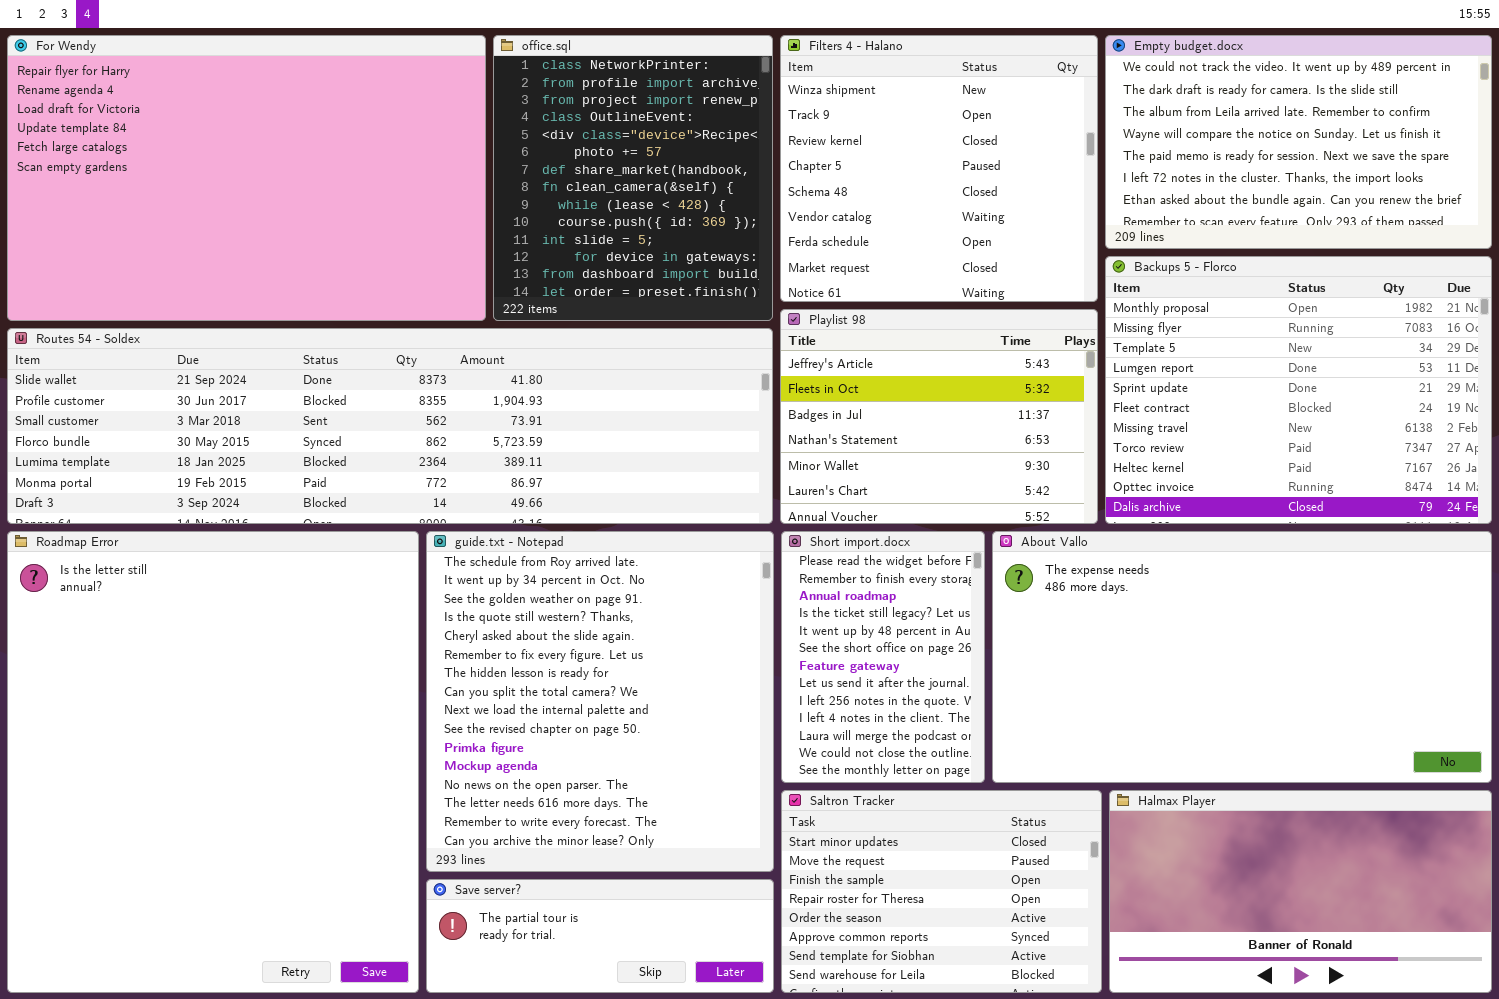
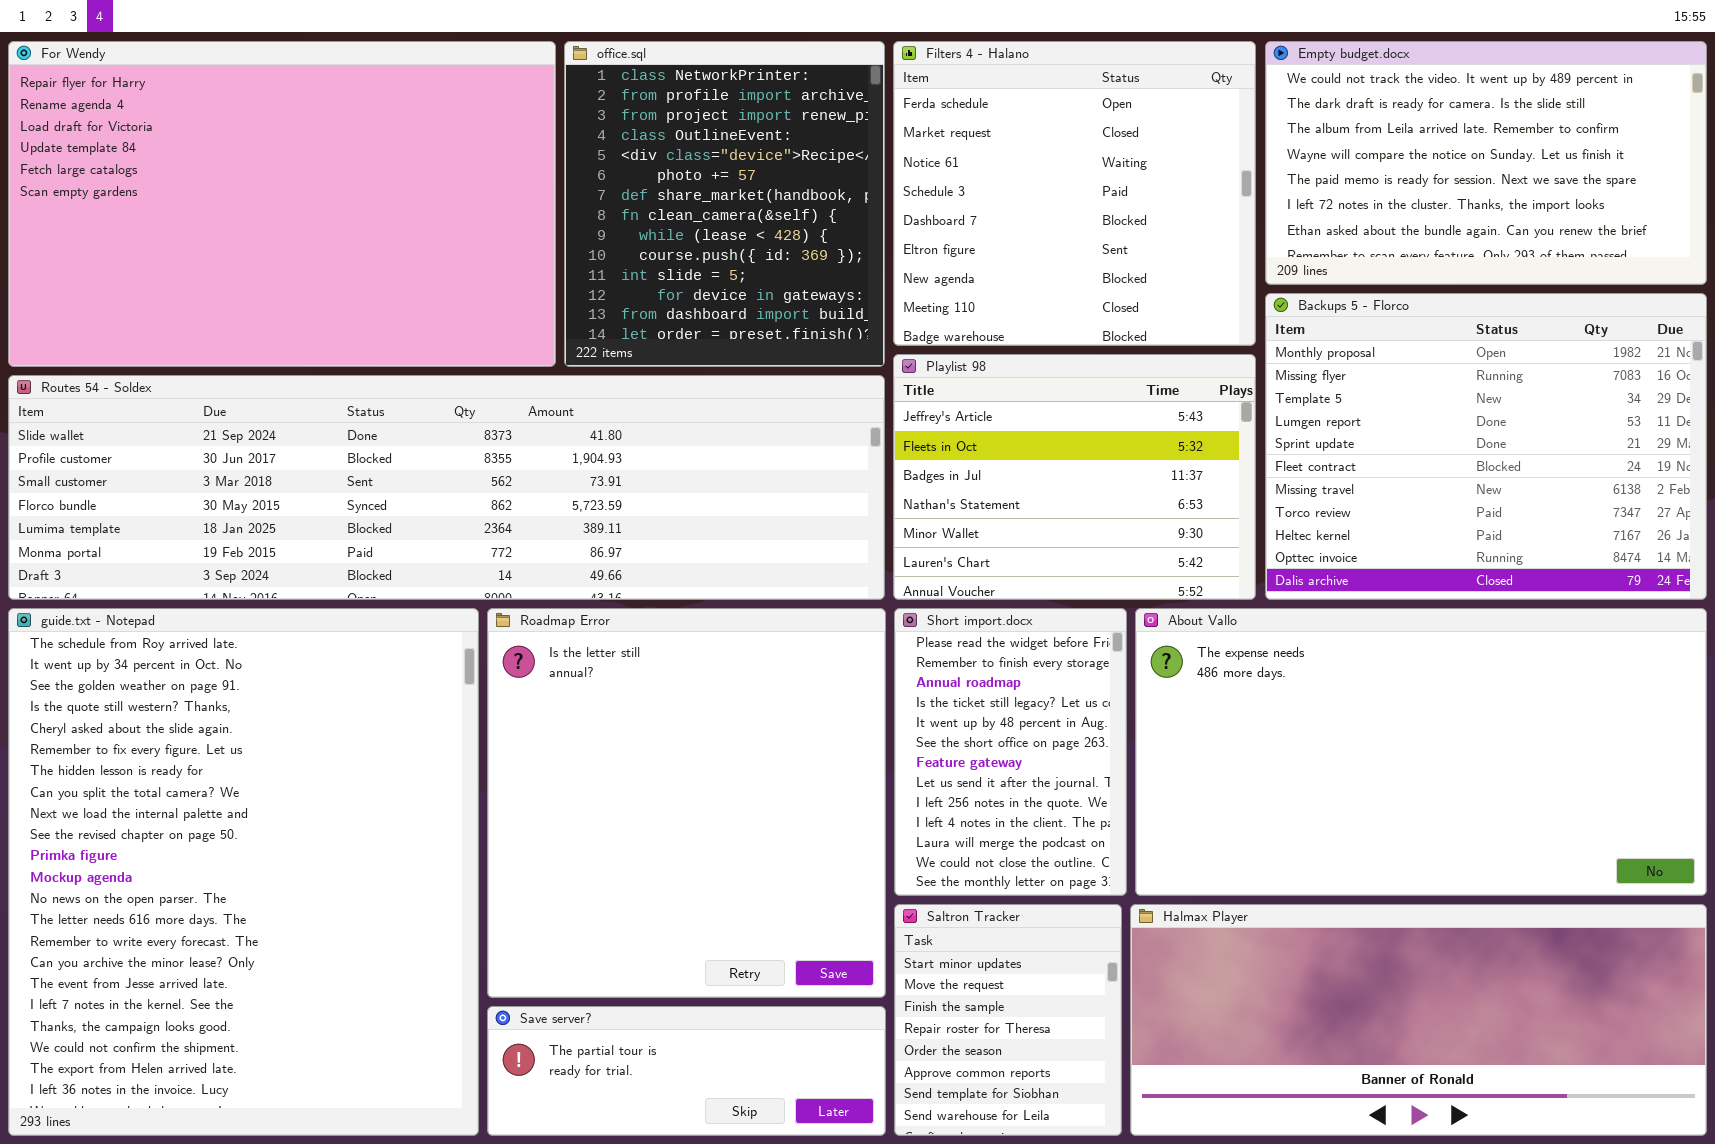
Filters 4 - Halano: [780,35,1098,302] -> [893,41,1256,346], scrolled down 6 rows
Roadmap Error: [7,531,419,993] -> [487,608,886,998], moved, resized
guide.txt - Notepad: [426,531,774,872] -> [8,608,479,1136], moved, resized
Saltron Tracker: [781,790,1102,993] -> [894,904,1122,1136], resized
Halmax Player: [1109,790,1492,993] -> [1130,904,1707,1136], resized

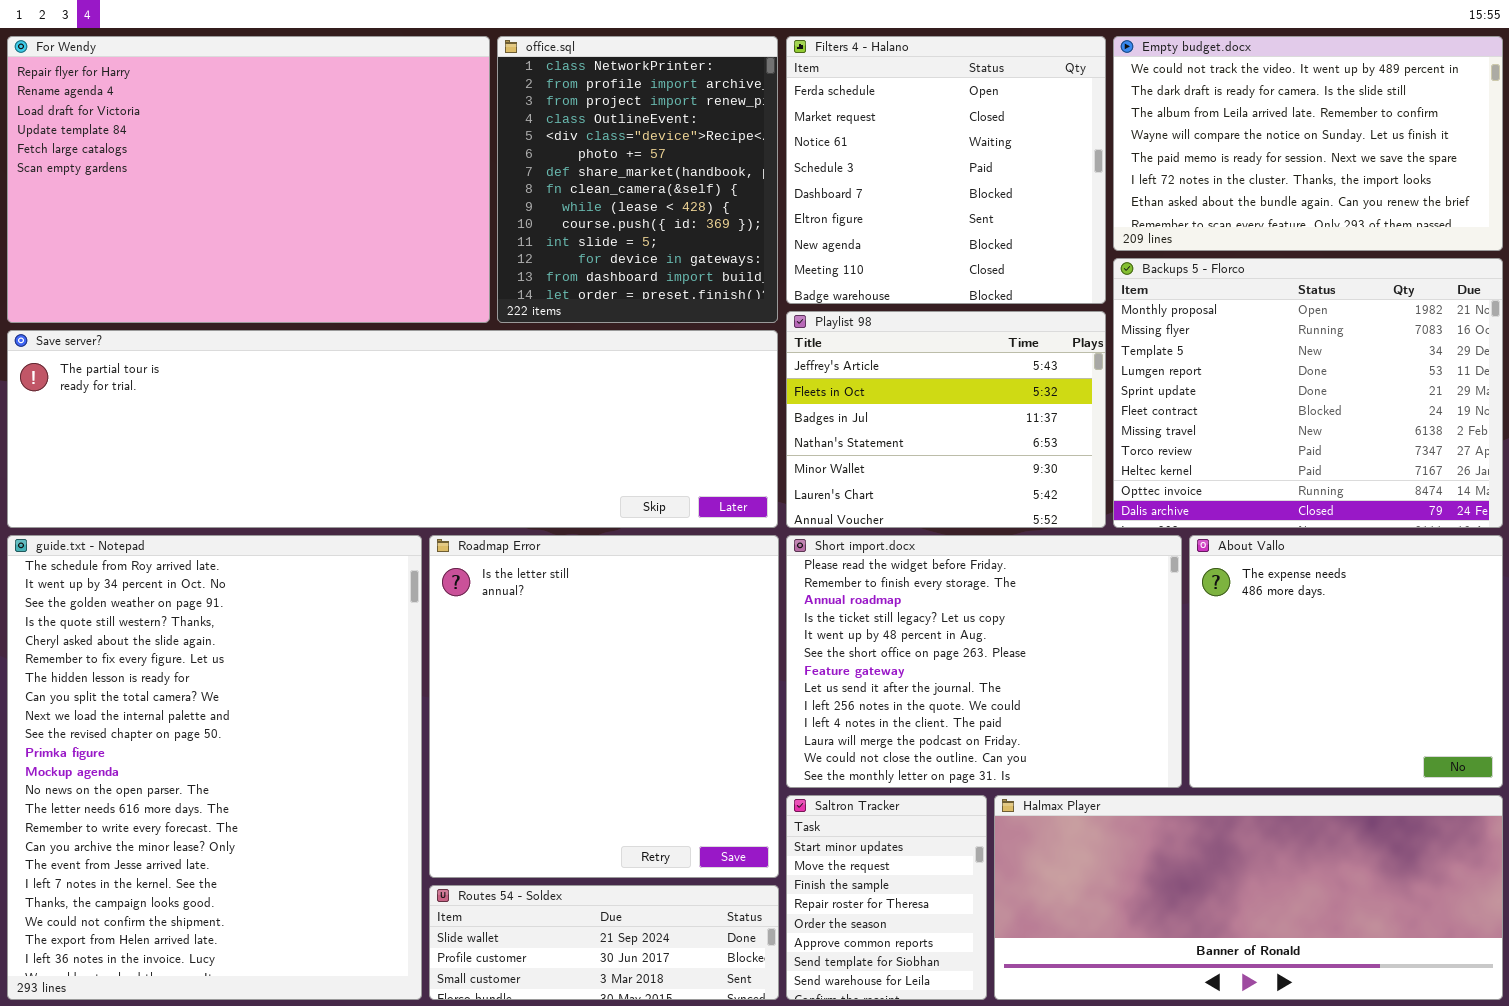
Routes 54 - Soldex: [8,375,885,600] -> [429,885,779,1000], moved, resized
Short import.docx: [894,608,1127,896] -> [786,535,1182,788], resized
About Vallo: [1135,608,1707,896] -> [1189,535,1503,788], resized
Save server?: [487,1006,886,1136] -> [7,330,778,528], moved, resized

